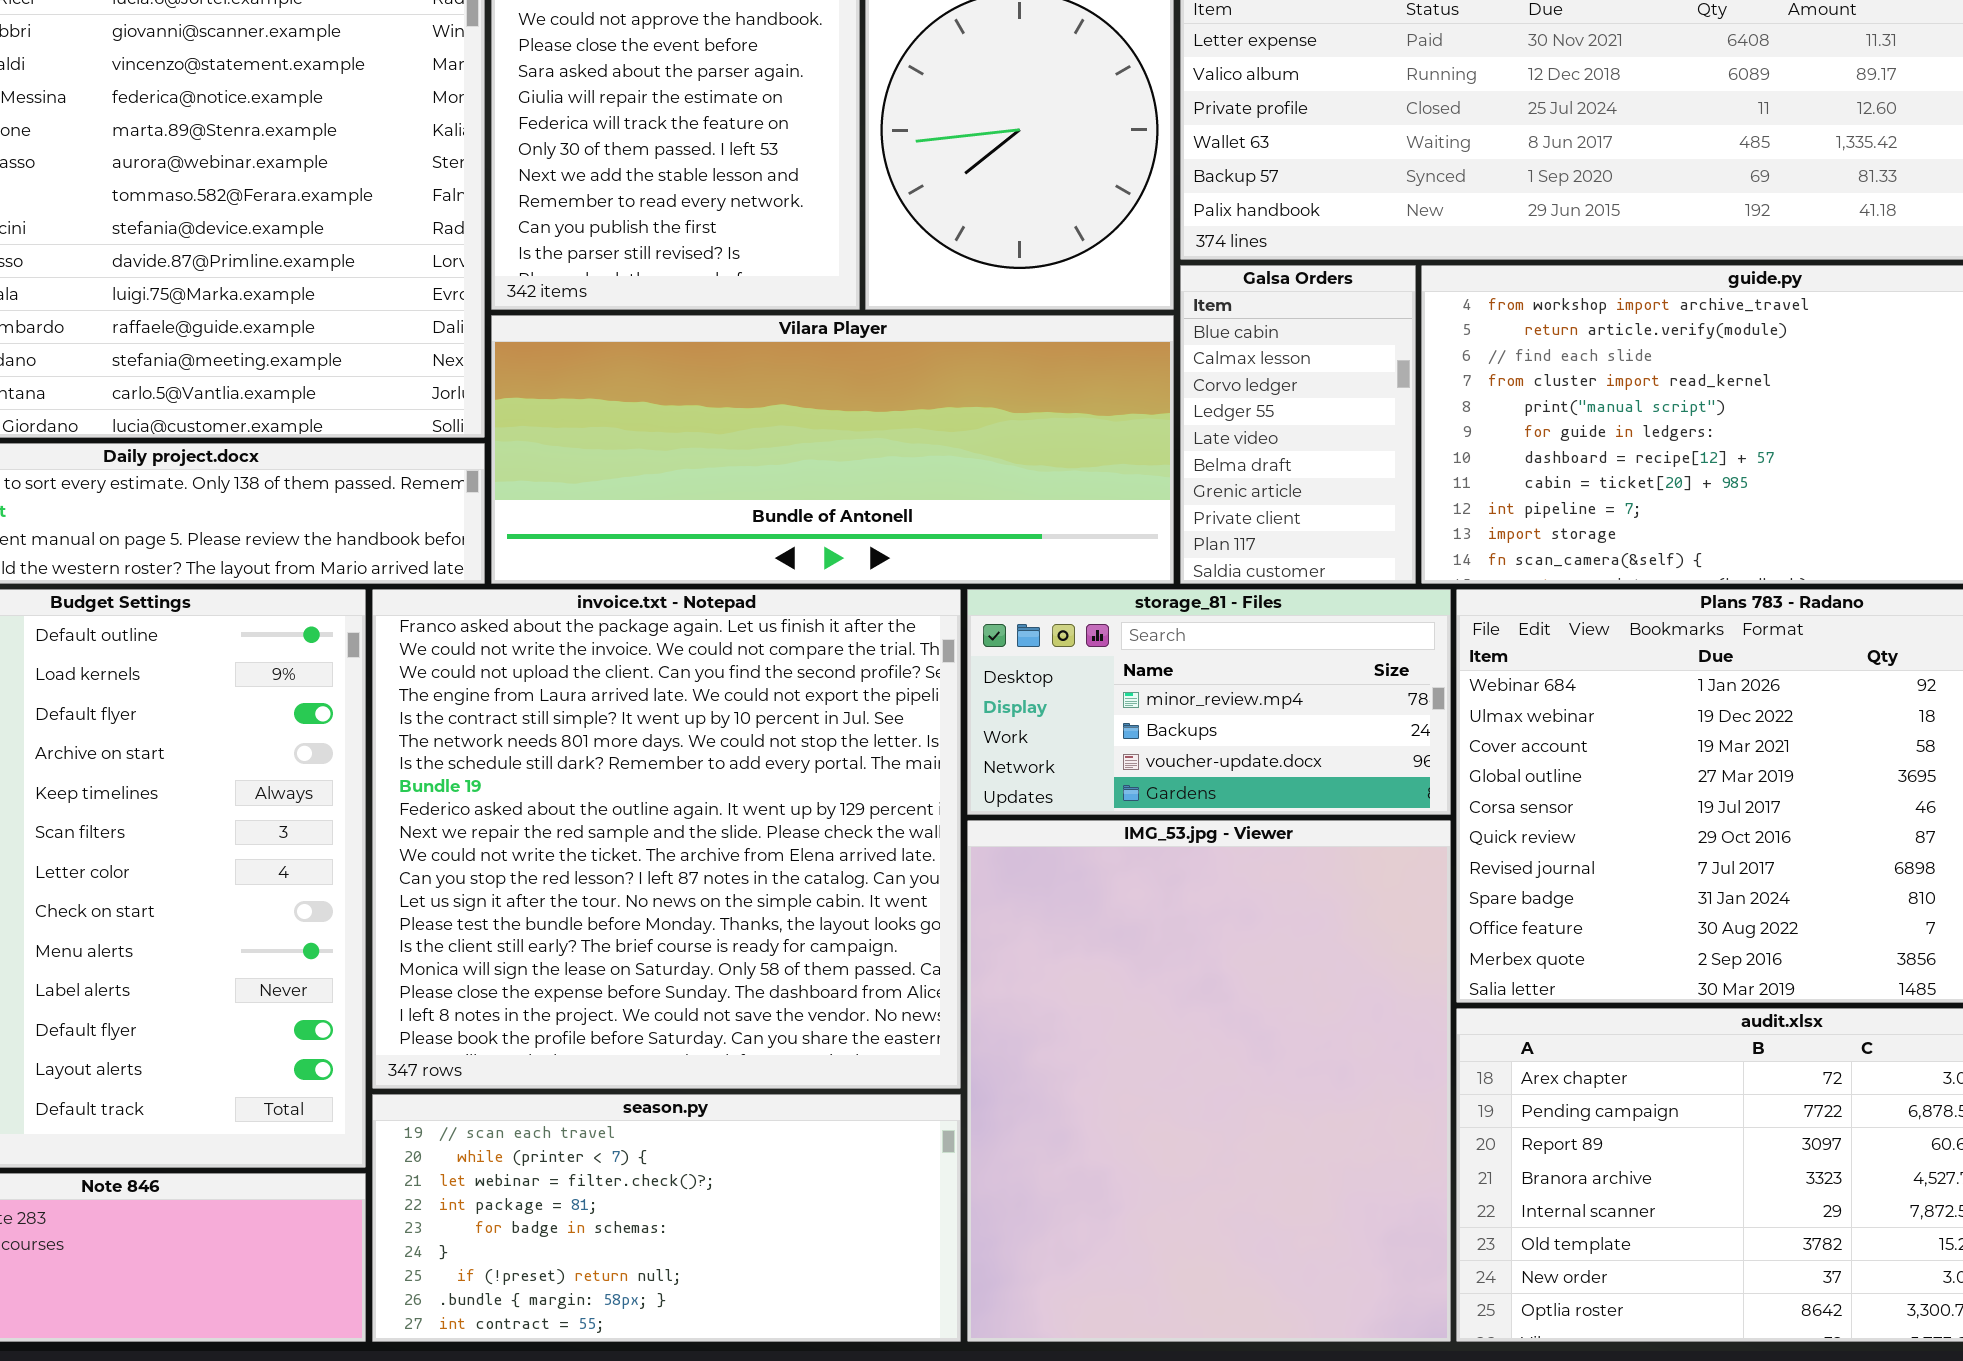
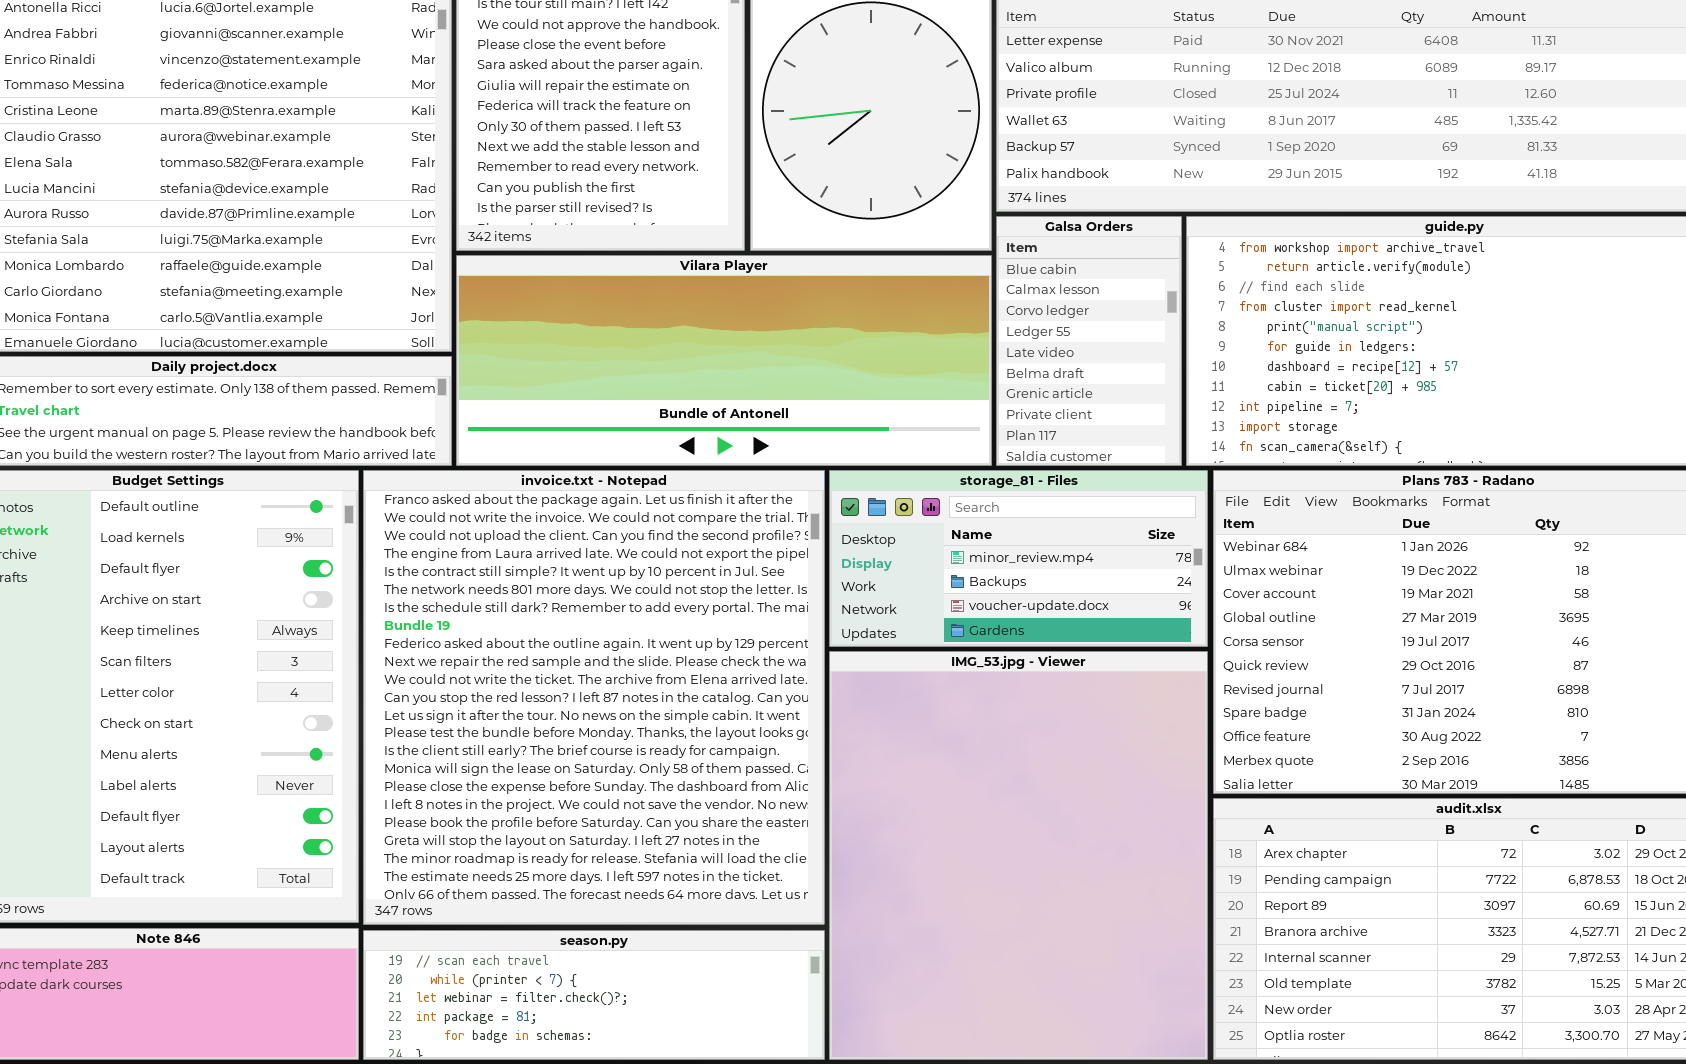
invoice.txt - Notepad: [372,589,961,1089] -> [363,470,825,925], resized
season.py: [372,1094,961,1342] -> [363,930,825,1060], resized

